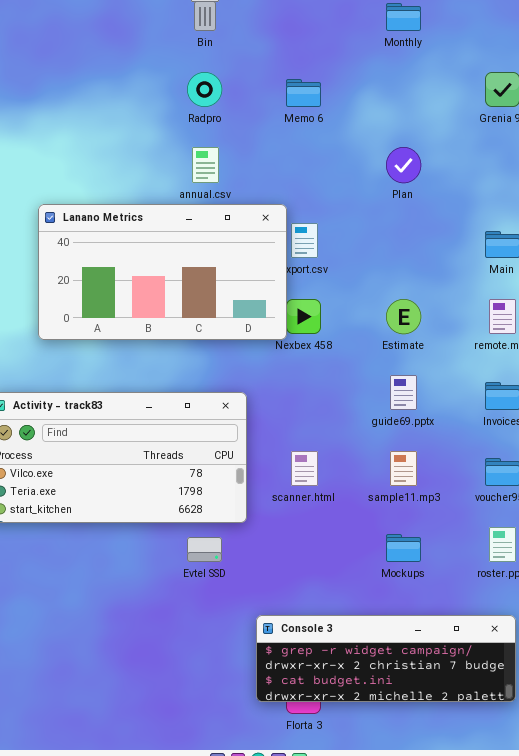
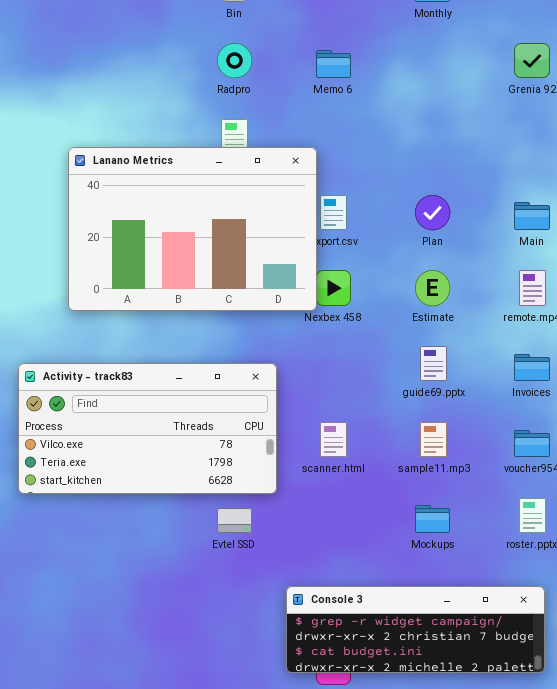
Plan: [386,147,421,183] -> [415,195,450,230], moved
Lanano Metrics: [38,204,287,340] -> [68,147,317,311], resized

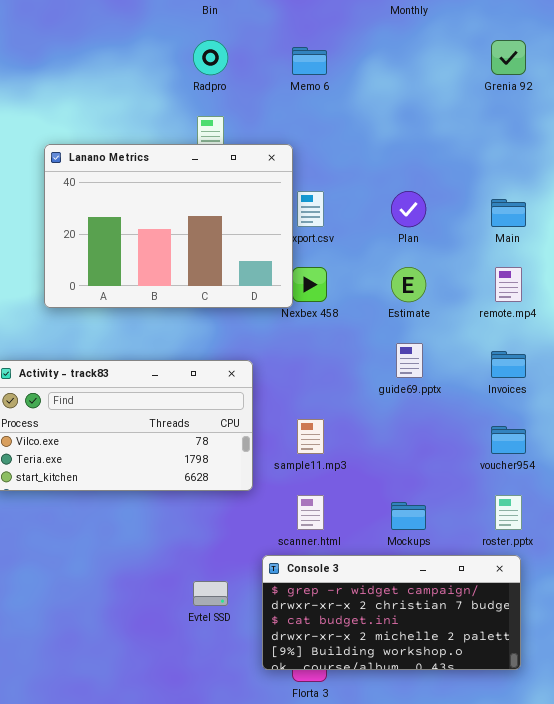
scanner.html: [320,422,347,457] -> [297,495,324,530], moved
sample11.mp3: [420,422,447,457] -> [297,419,324,454], moved
Evtel SSD: [217,508,252,533] -> [193,581,228,606], moved
Console 3: [286,586,545,673] -> [262,555,521,670], resized

